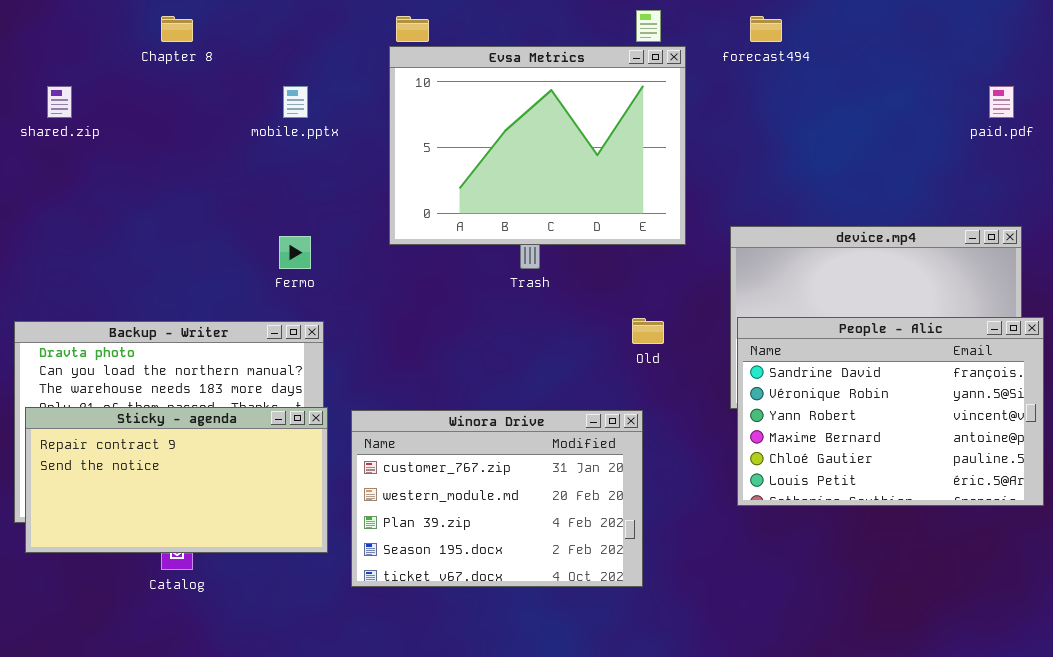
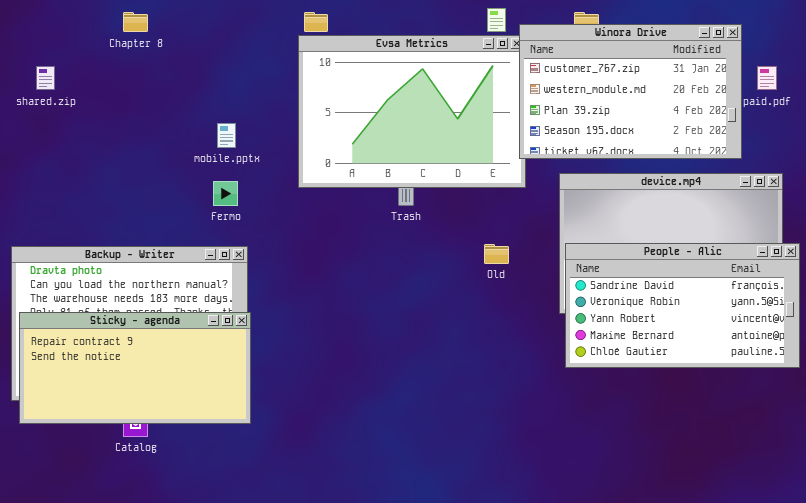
mobile.pptx: [283,86,308,118] -> [217,123,236,148], moved
People - Alic: [737,317,1044,506] -> [565,243,800,368], resized
Winora Drive: [351,410,643,587] -> [519,24,742,159], moved

